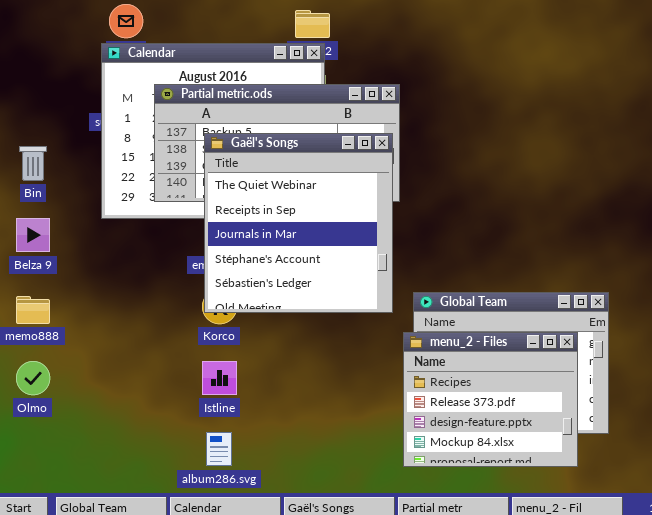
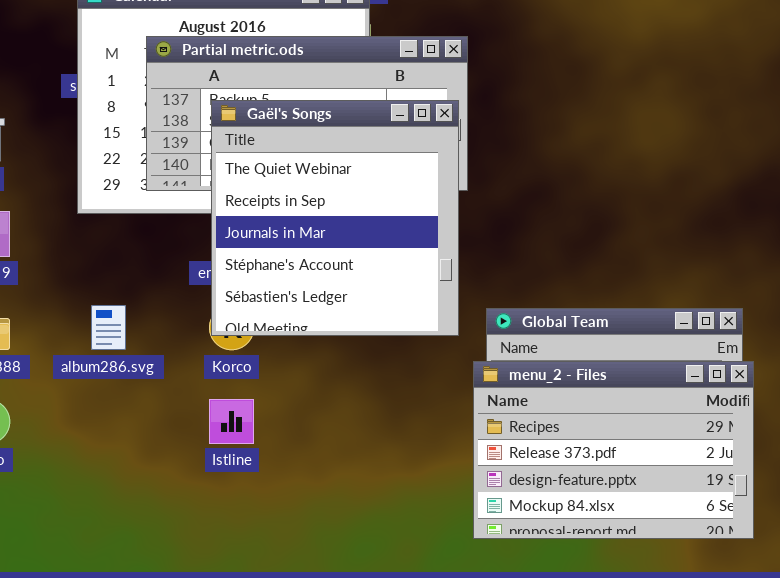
menu_2 - Files: [403,332,578,467] -> [473,361,754,539], resized
album286.svg: [206,432,232,466] -> [91,305,126,350], moved

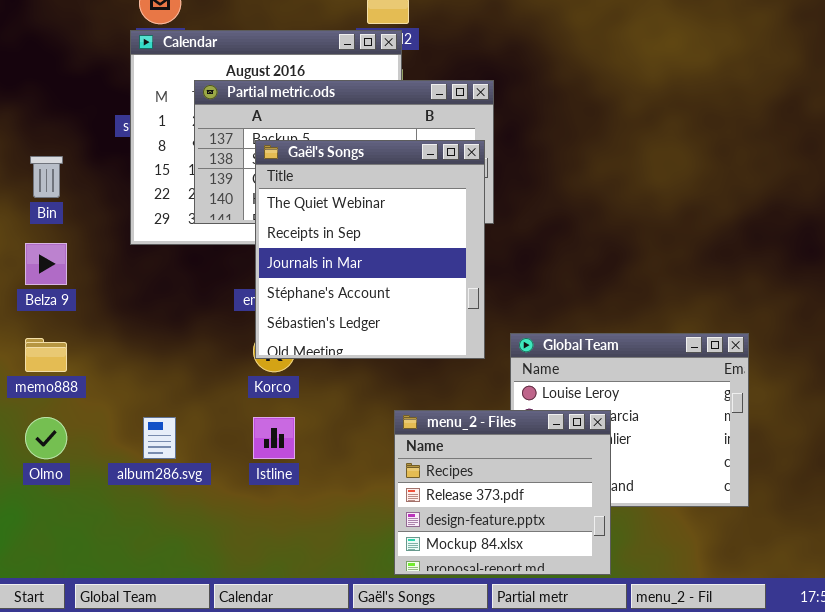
album286.svg: [91,305,126,350] -> [143,417,176,459], moved
menu_2 - Files: [473,361,754,539] -> [394,410,611,575], moved, resized

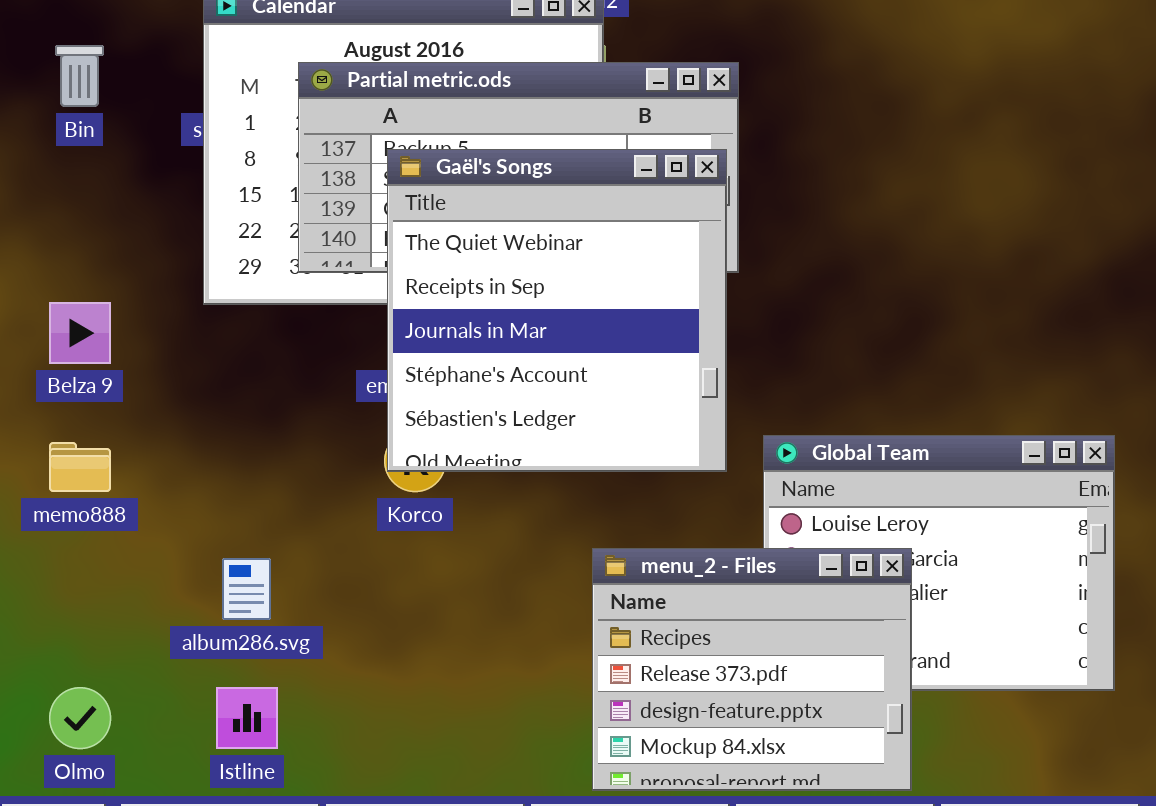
Bin: [30,156,63,198] -> [55,45,104,107], moved
Olmo: [25,417,67,459] -> [49,687,111,749], moved
Istline: [253,417,295,459] -> [216,687,278,749], moved

